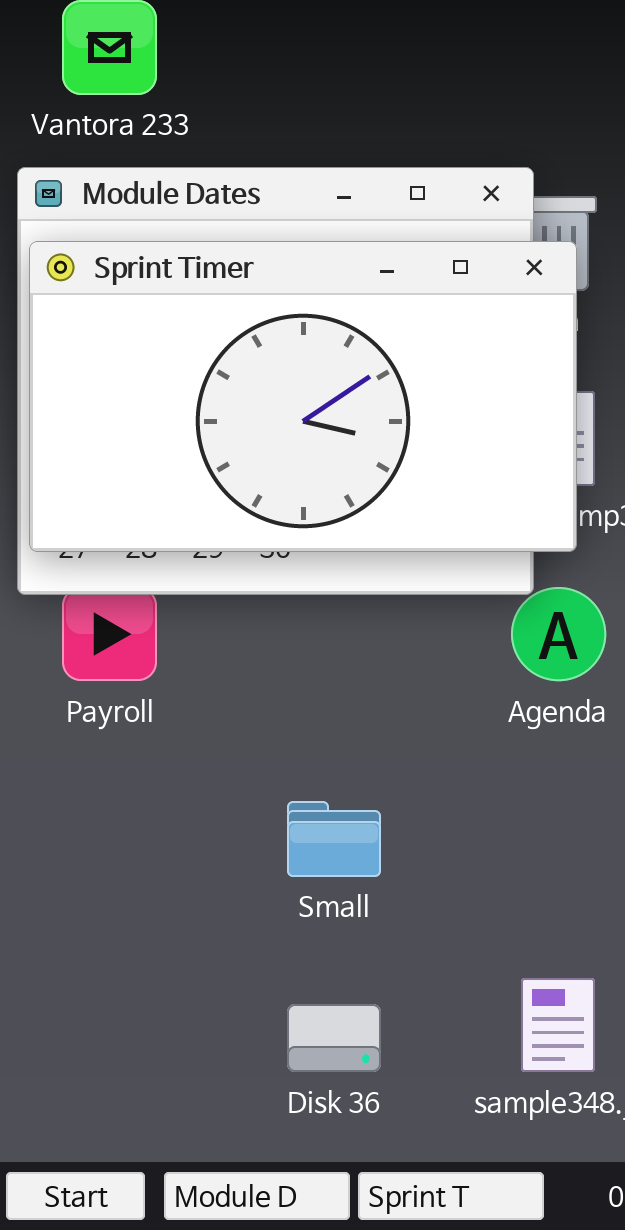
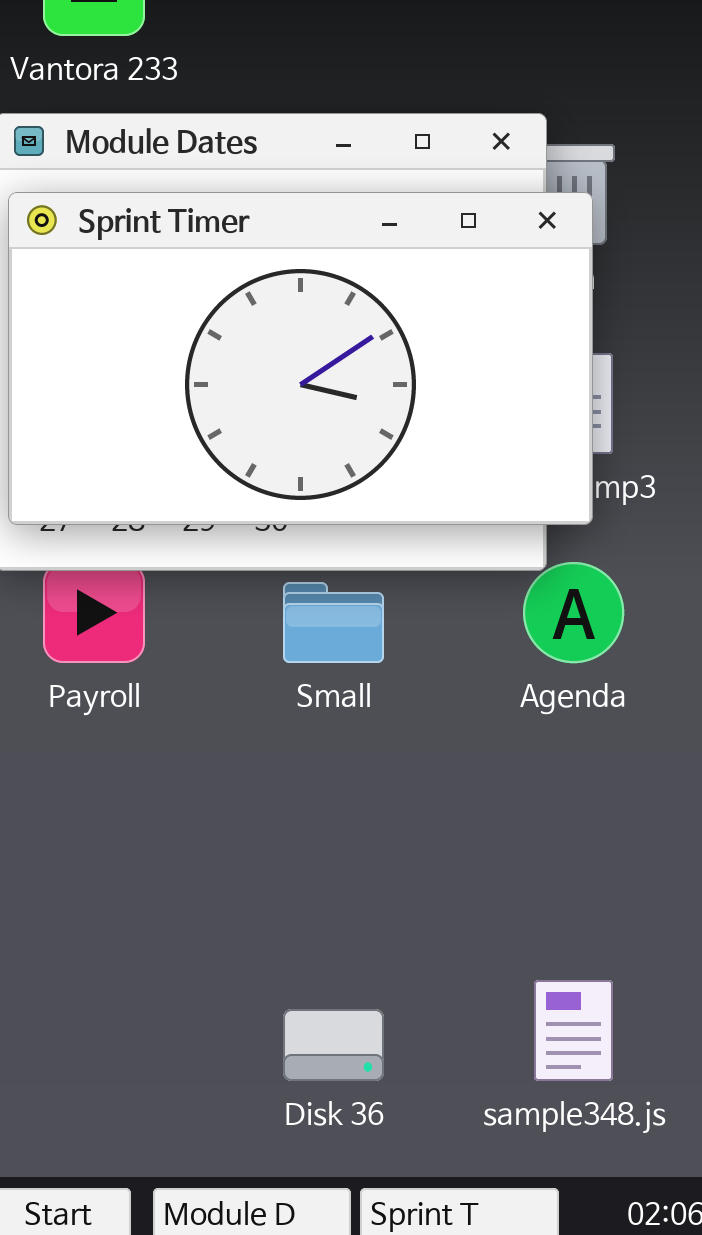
Small: [287,801,381,877] -> [283,582,384,663], moved

